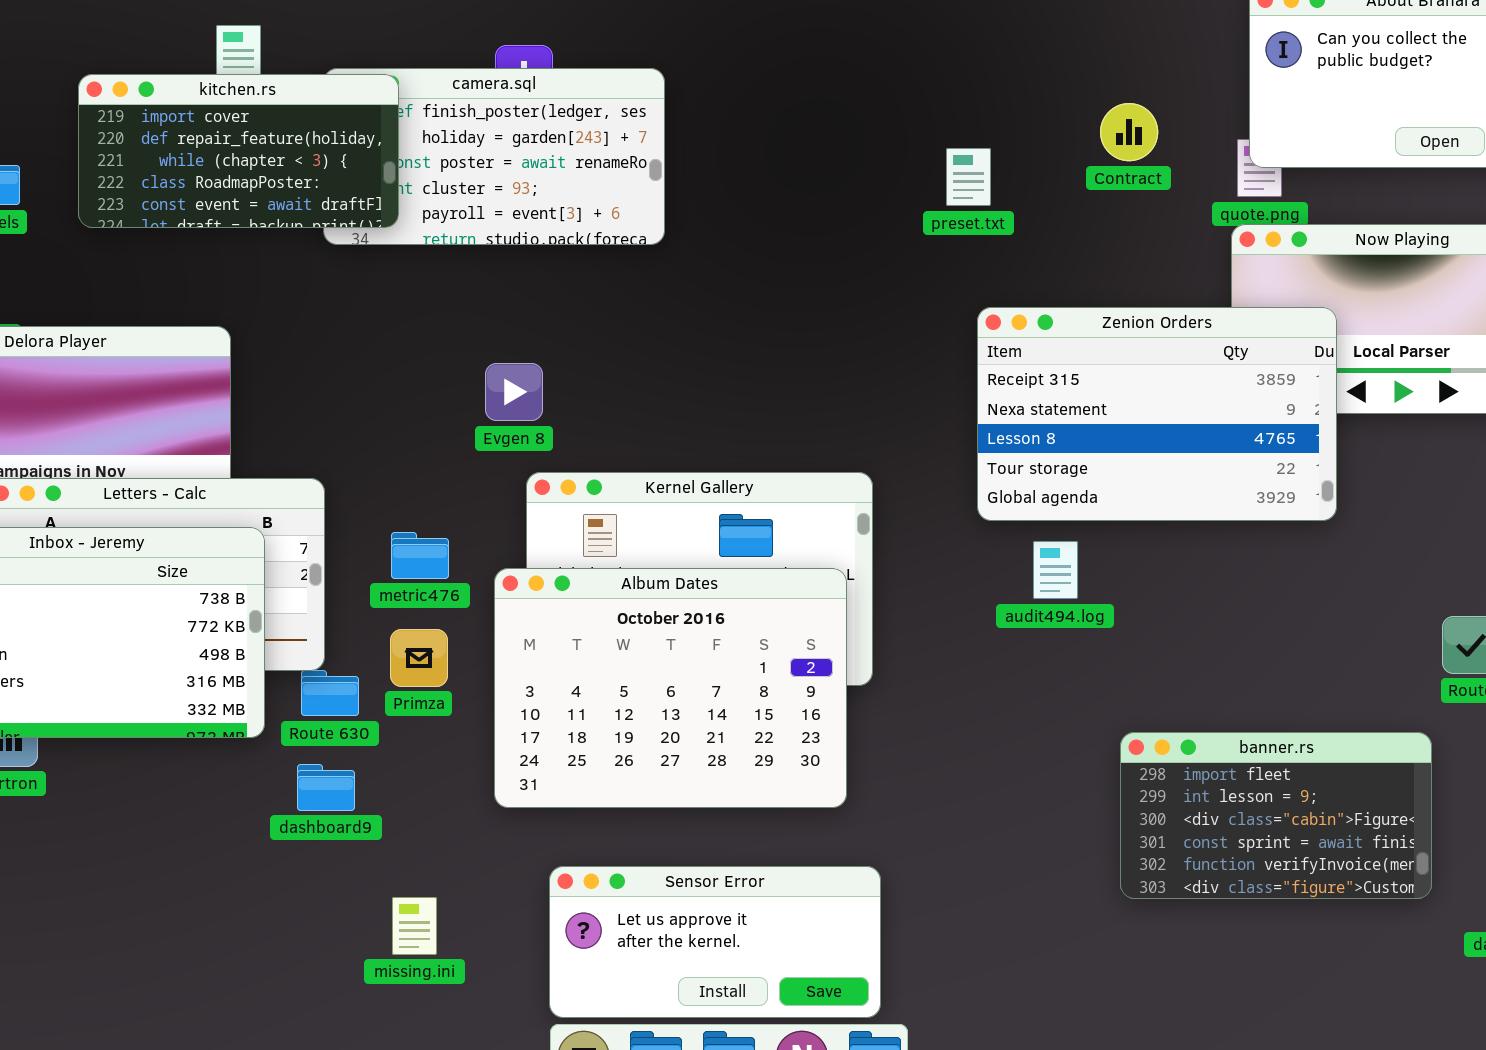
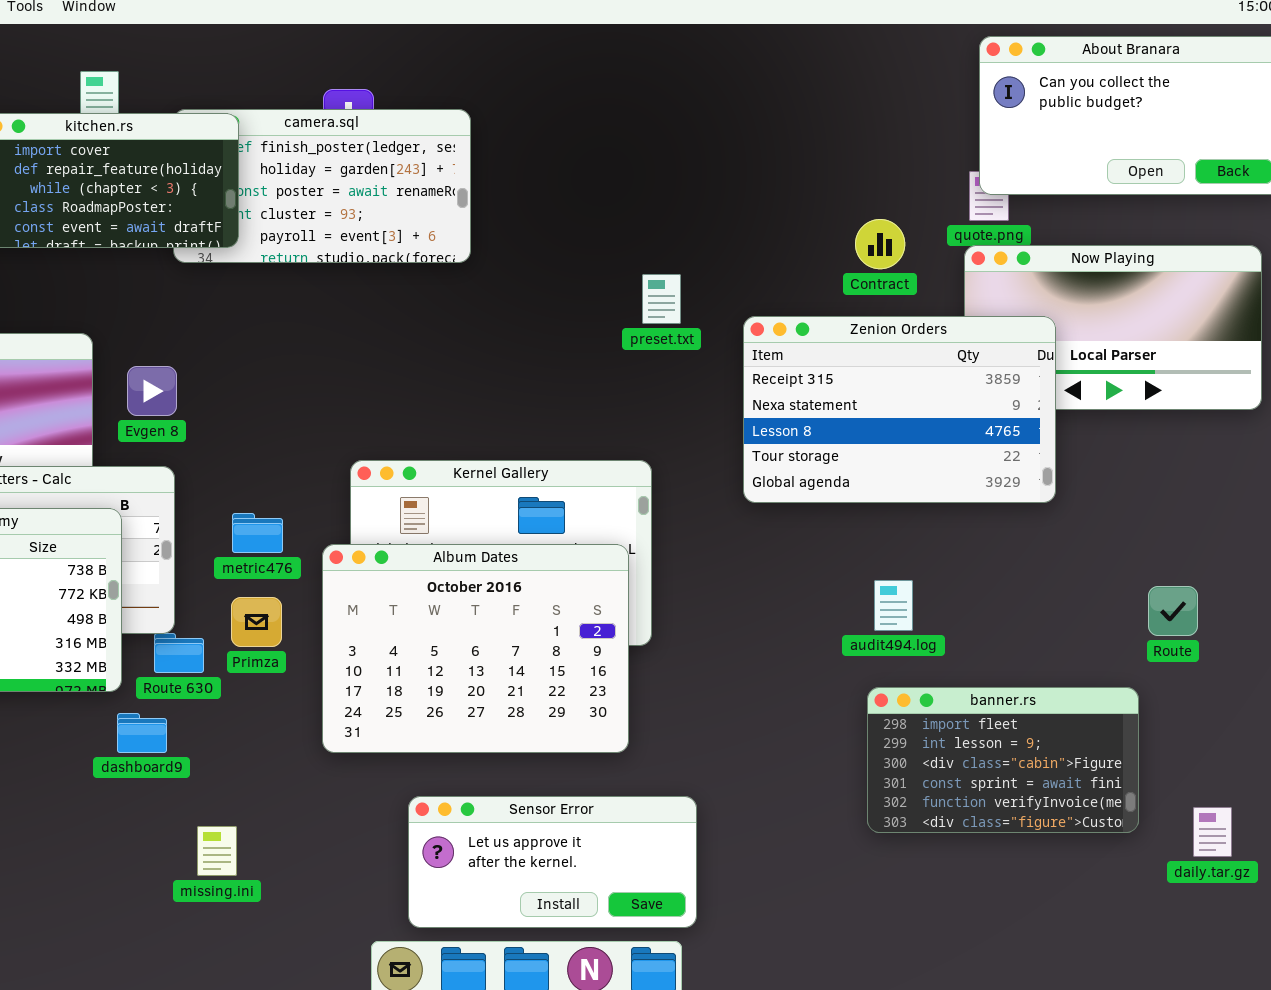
Contract: [1100,103,1158,161] -> [855,219,905,269], moved
preset.txt: [946,148,991,206] -> [642,274,681,324], moved
Evgen 8: [485,363,543,421] -> [127,366,177,416], moved
audit494.log: [1033,541,1078,599] -> [874,580,913,631], moved
dashboard9: [297,764,355,811] -> [117,713,167,753], moved
Sensor Error: [549,866,881,1018] -> [408,796,697,928], moved
missing.ini: [392,897,437,955] -> [197,826,237,876], moved

